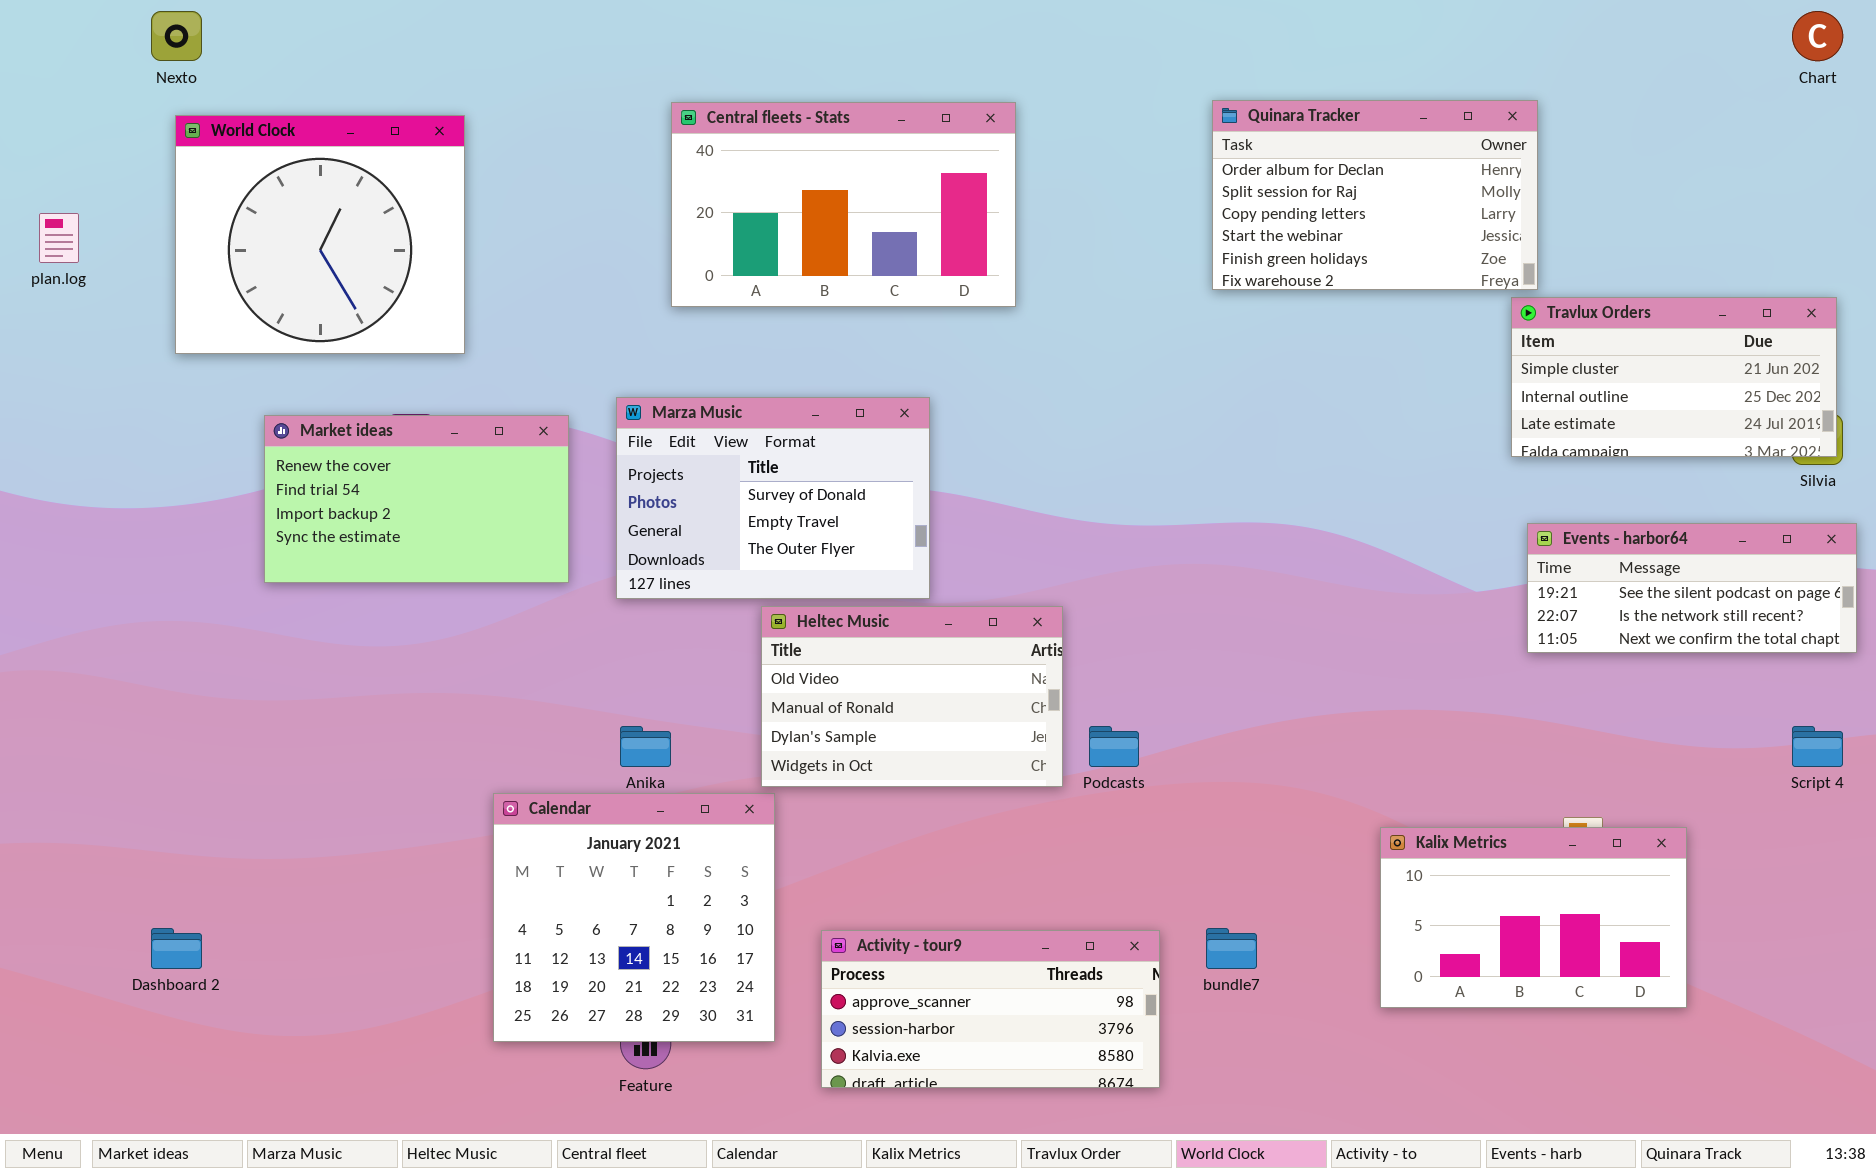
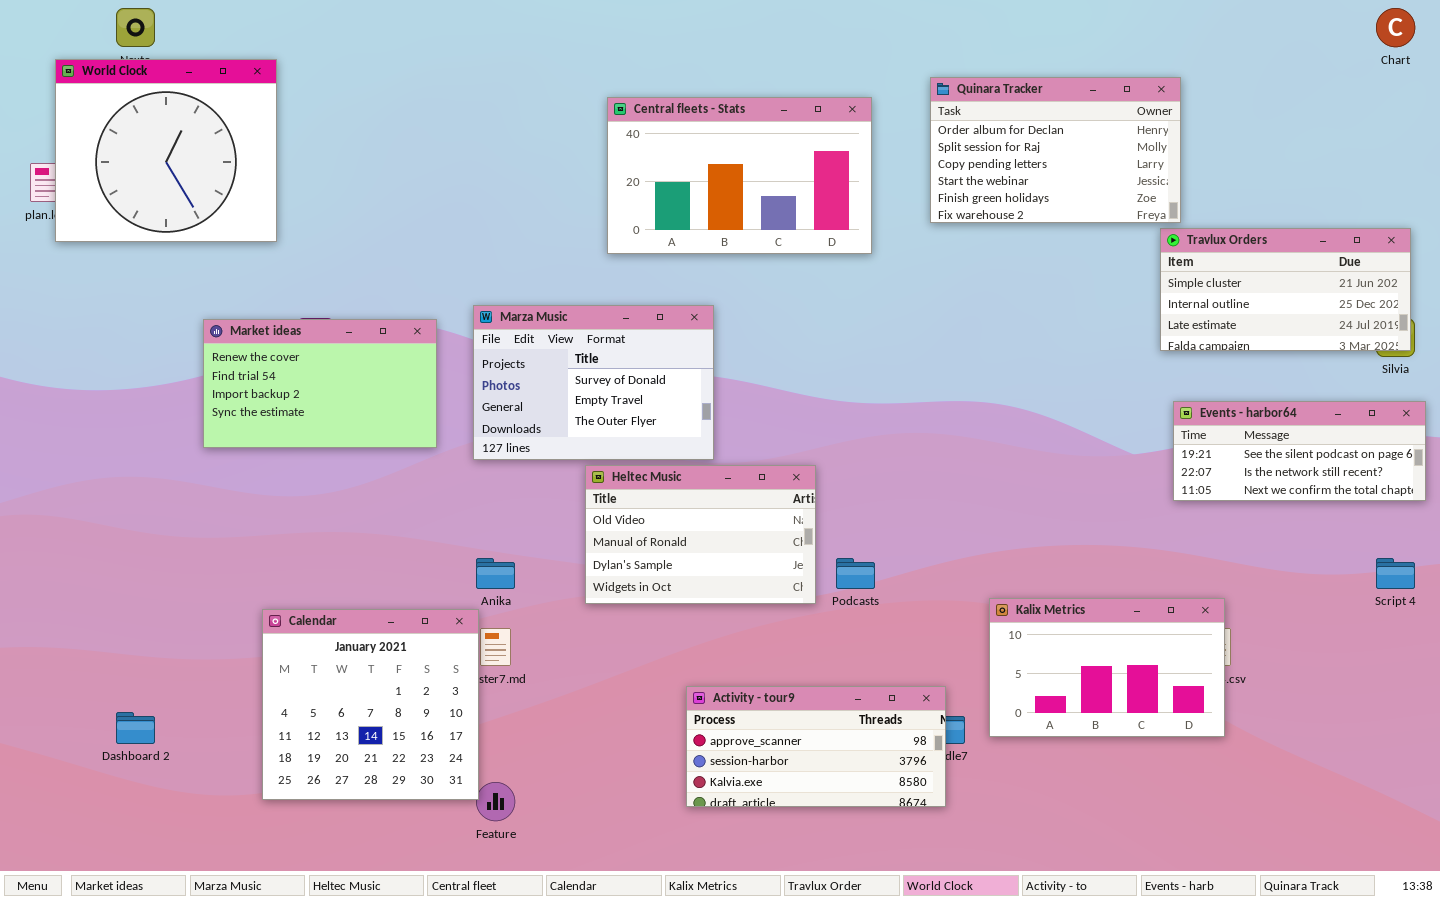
Central fleets - Stats: [671,102,1016,307] -> [607,97,872,254], moved
World Clock: [175,115,465,354] -> [55,59,277,242], moved
Calendar: [493,793,775,1042] -> [262,609,479,800], moved
Kalix Metrics: [1380,827,1687,1008] -> [989,598,1225,737], moved
Activity - tour9: [821,930,1160,1088] -> [686,686,946,807], moved

